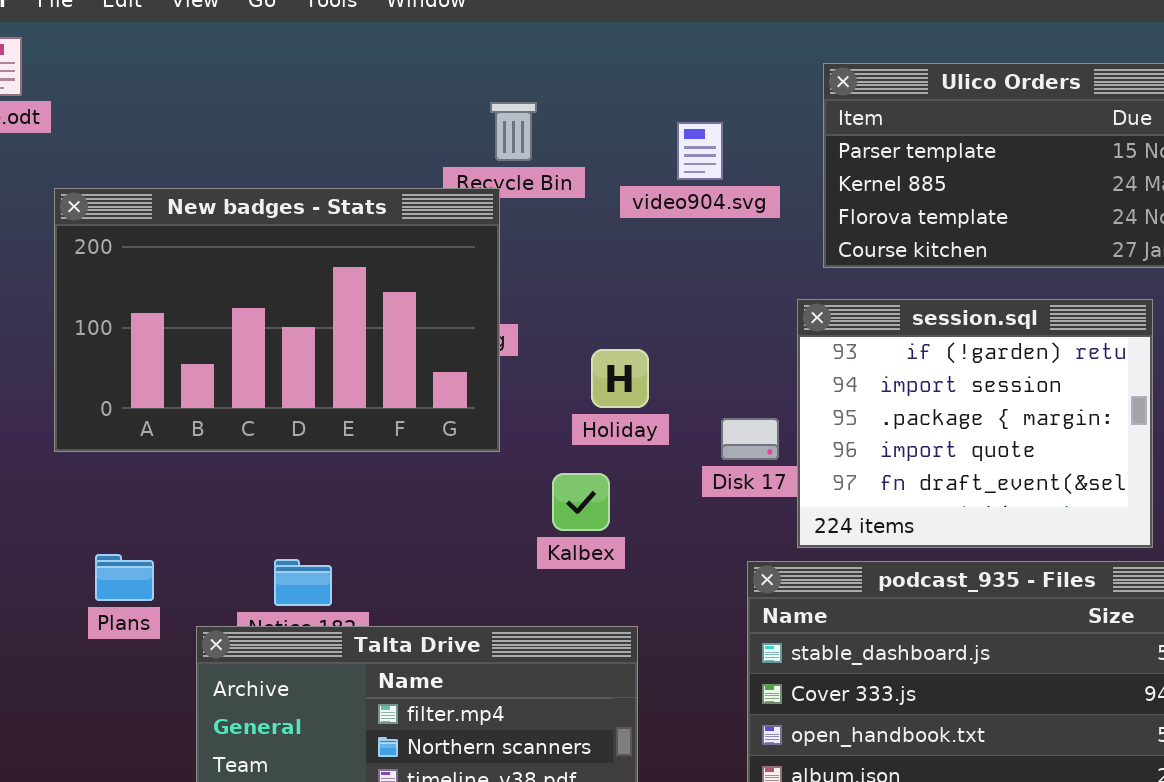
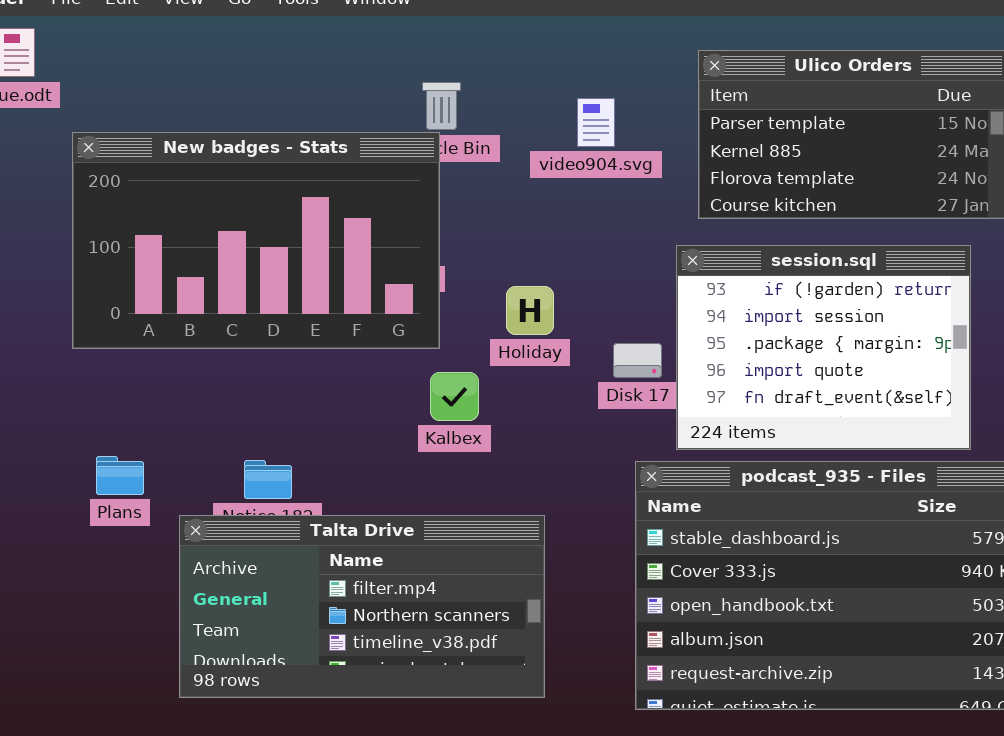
New badges - Stats: [54,188,500,452] -> [72,132,440,349], moved
Kalbex: [552,473,610,531] -> [430,372,479,421], moved

